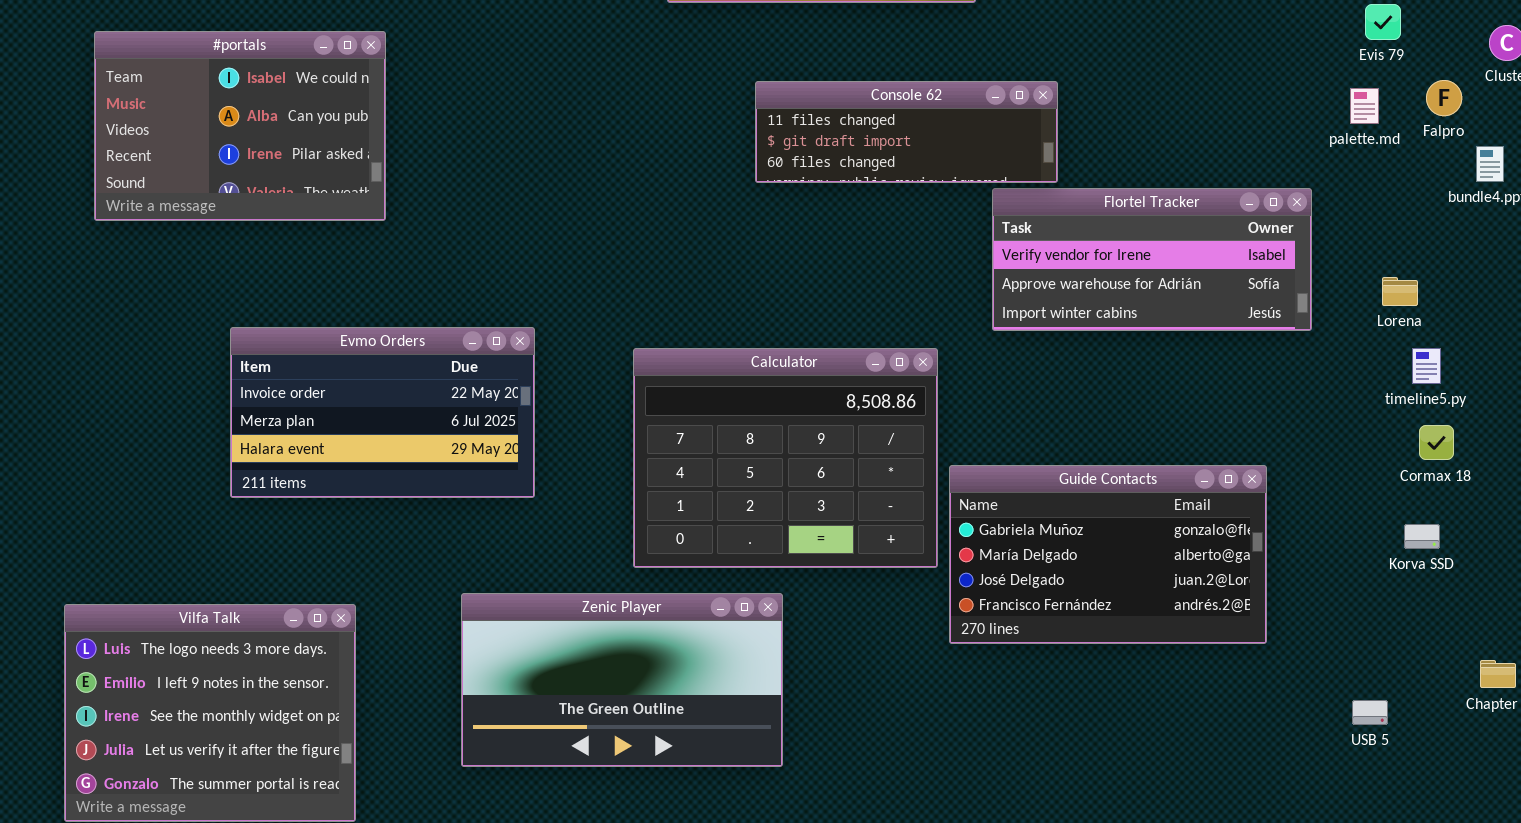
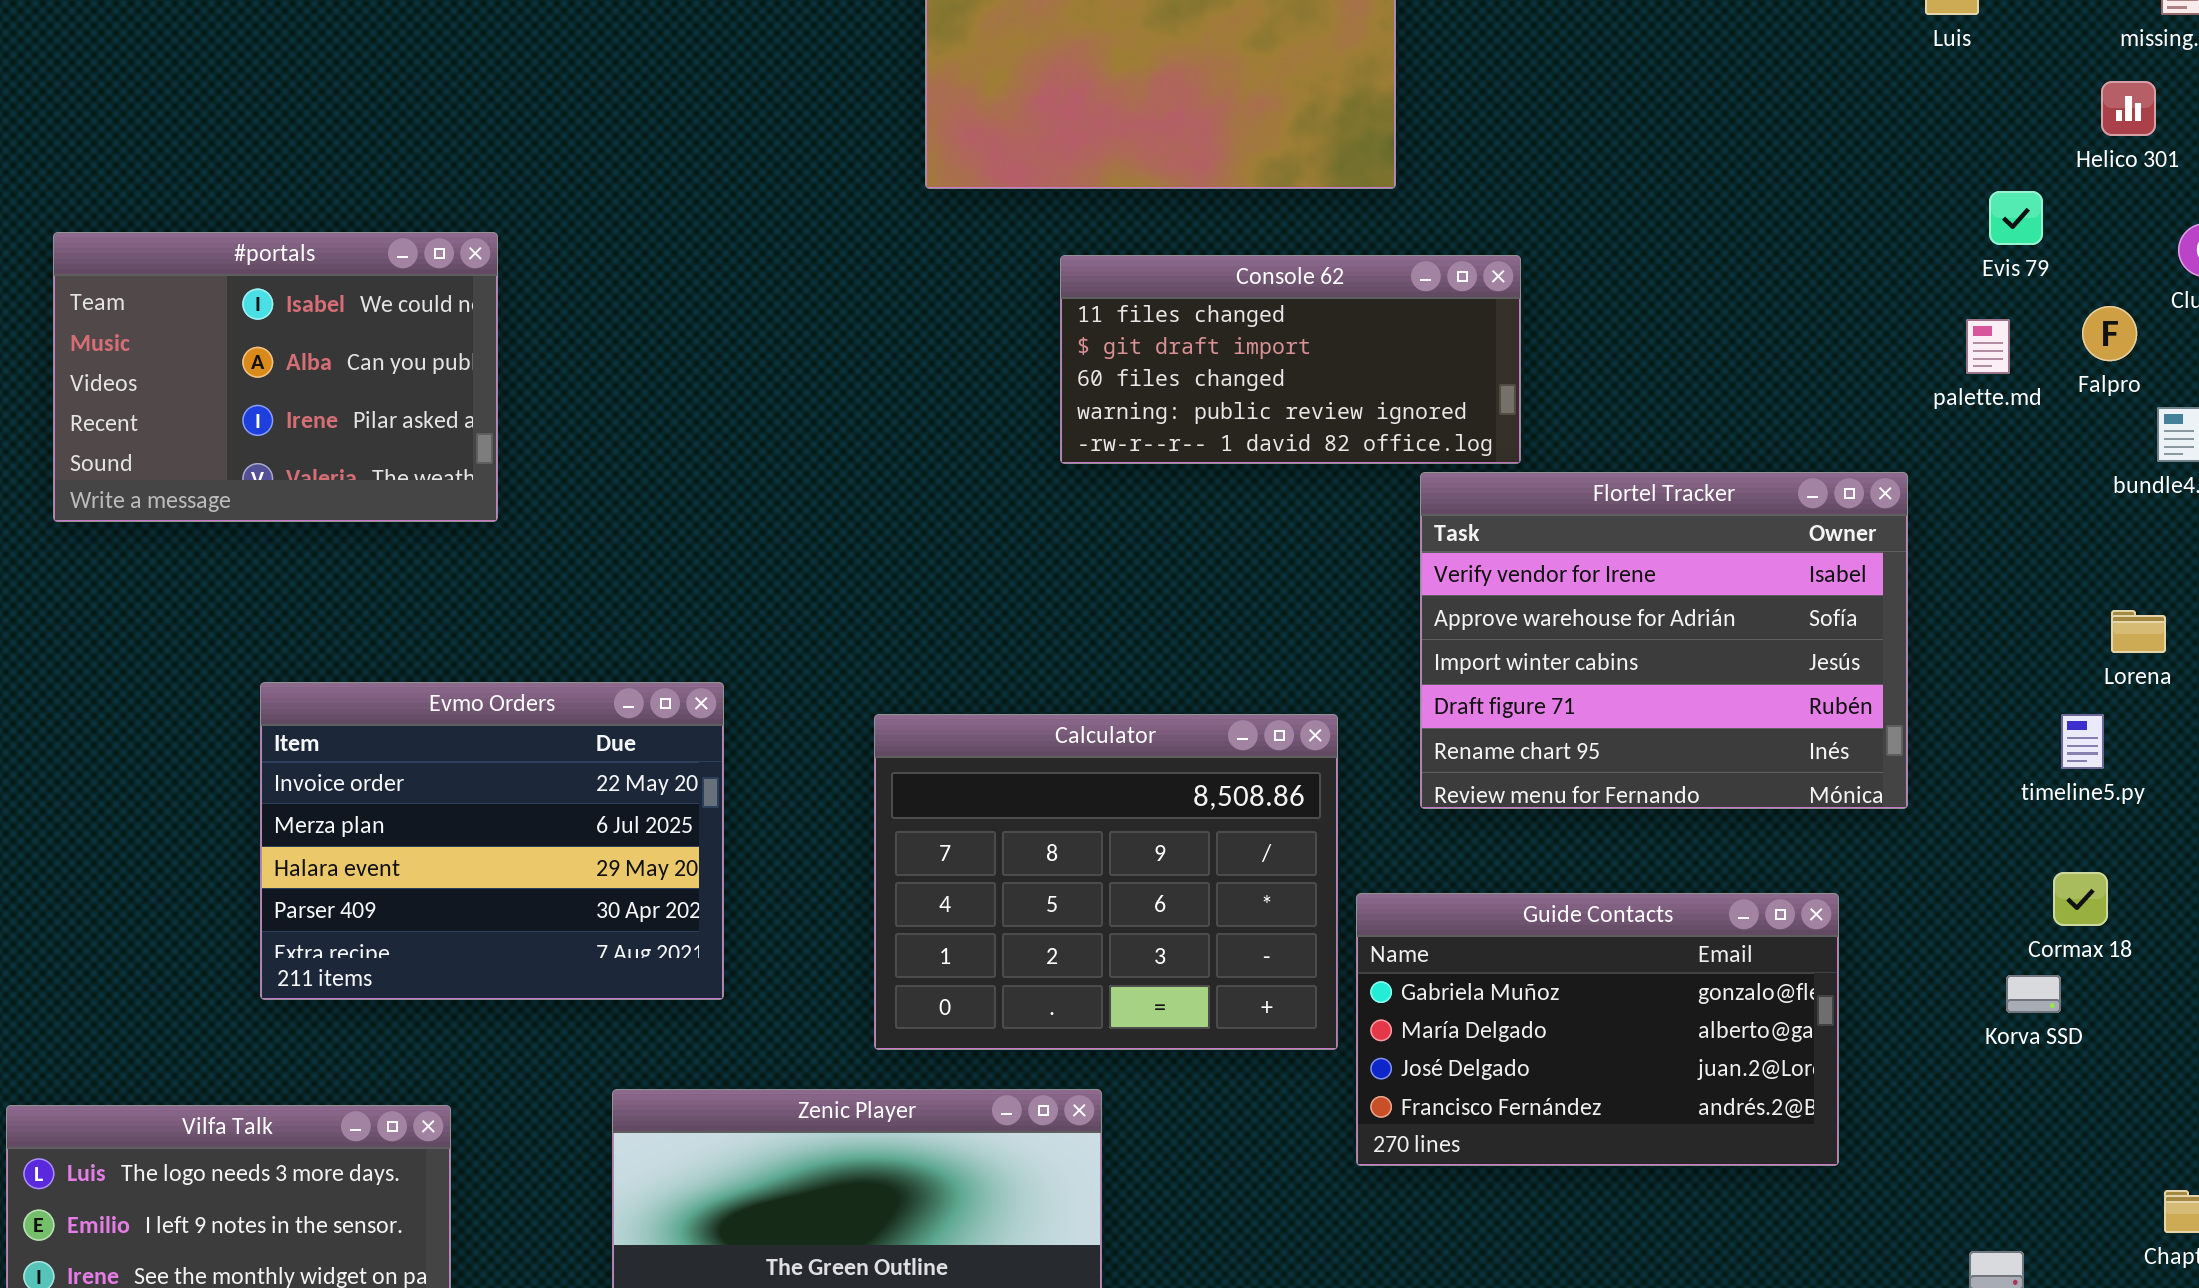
Console 62: [755,81,1058,183] -> [1060,255,1521,464], resized
Flortel Tracker: [992,188,1312,331] -> [1420,472,1908,809], resized
Lorena: [1382,277,1418,306] -> [2111,610,2166,653], moved
Evmo Orders: [230,327,535,498] -> [260,682,724,1000], resized
Cormax 18: [1419,425,1454,460] -> [2053,872,2108,926], moved
Korva SSD: [1404,524,1440,549] -> [2006,975,2061,1013], moved

